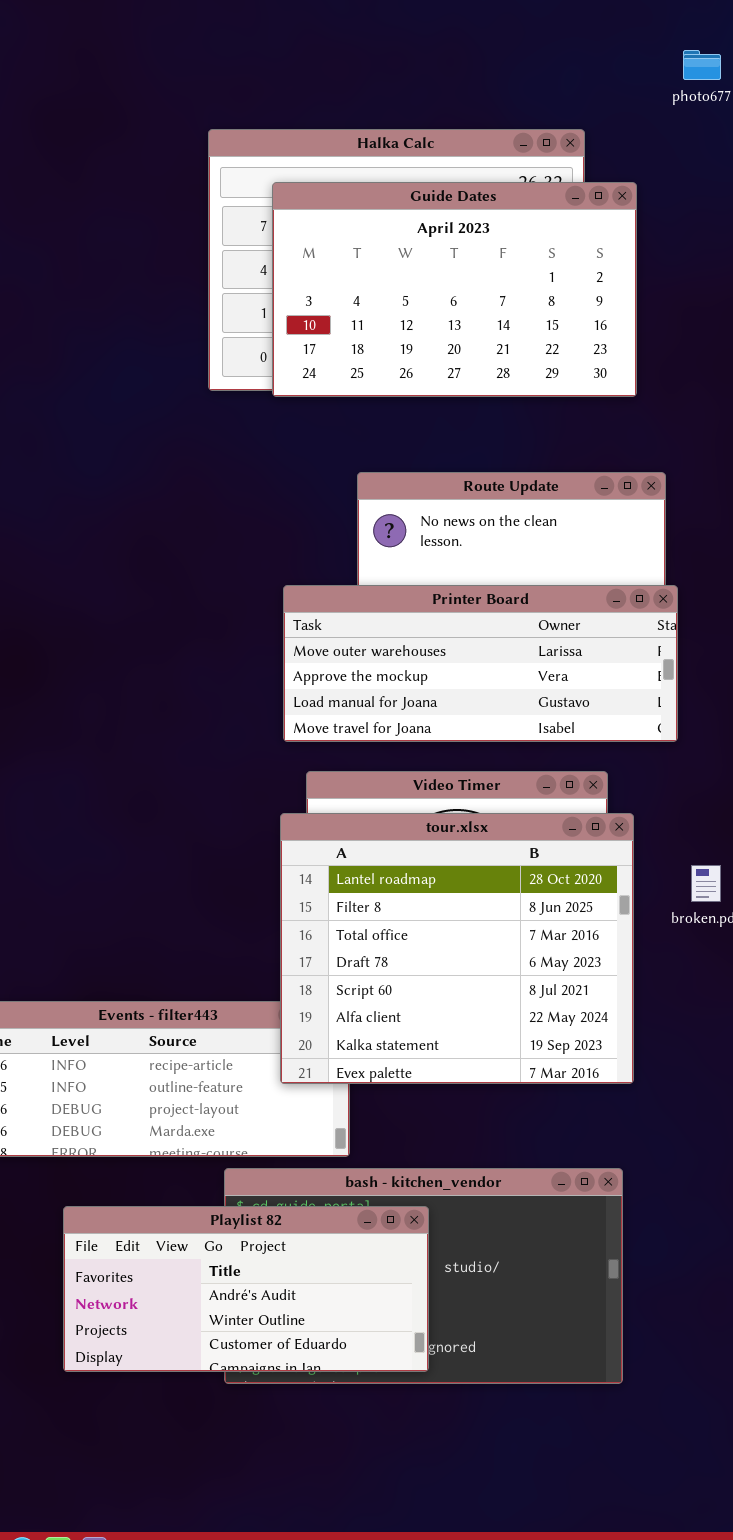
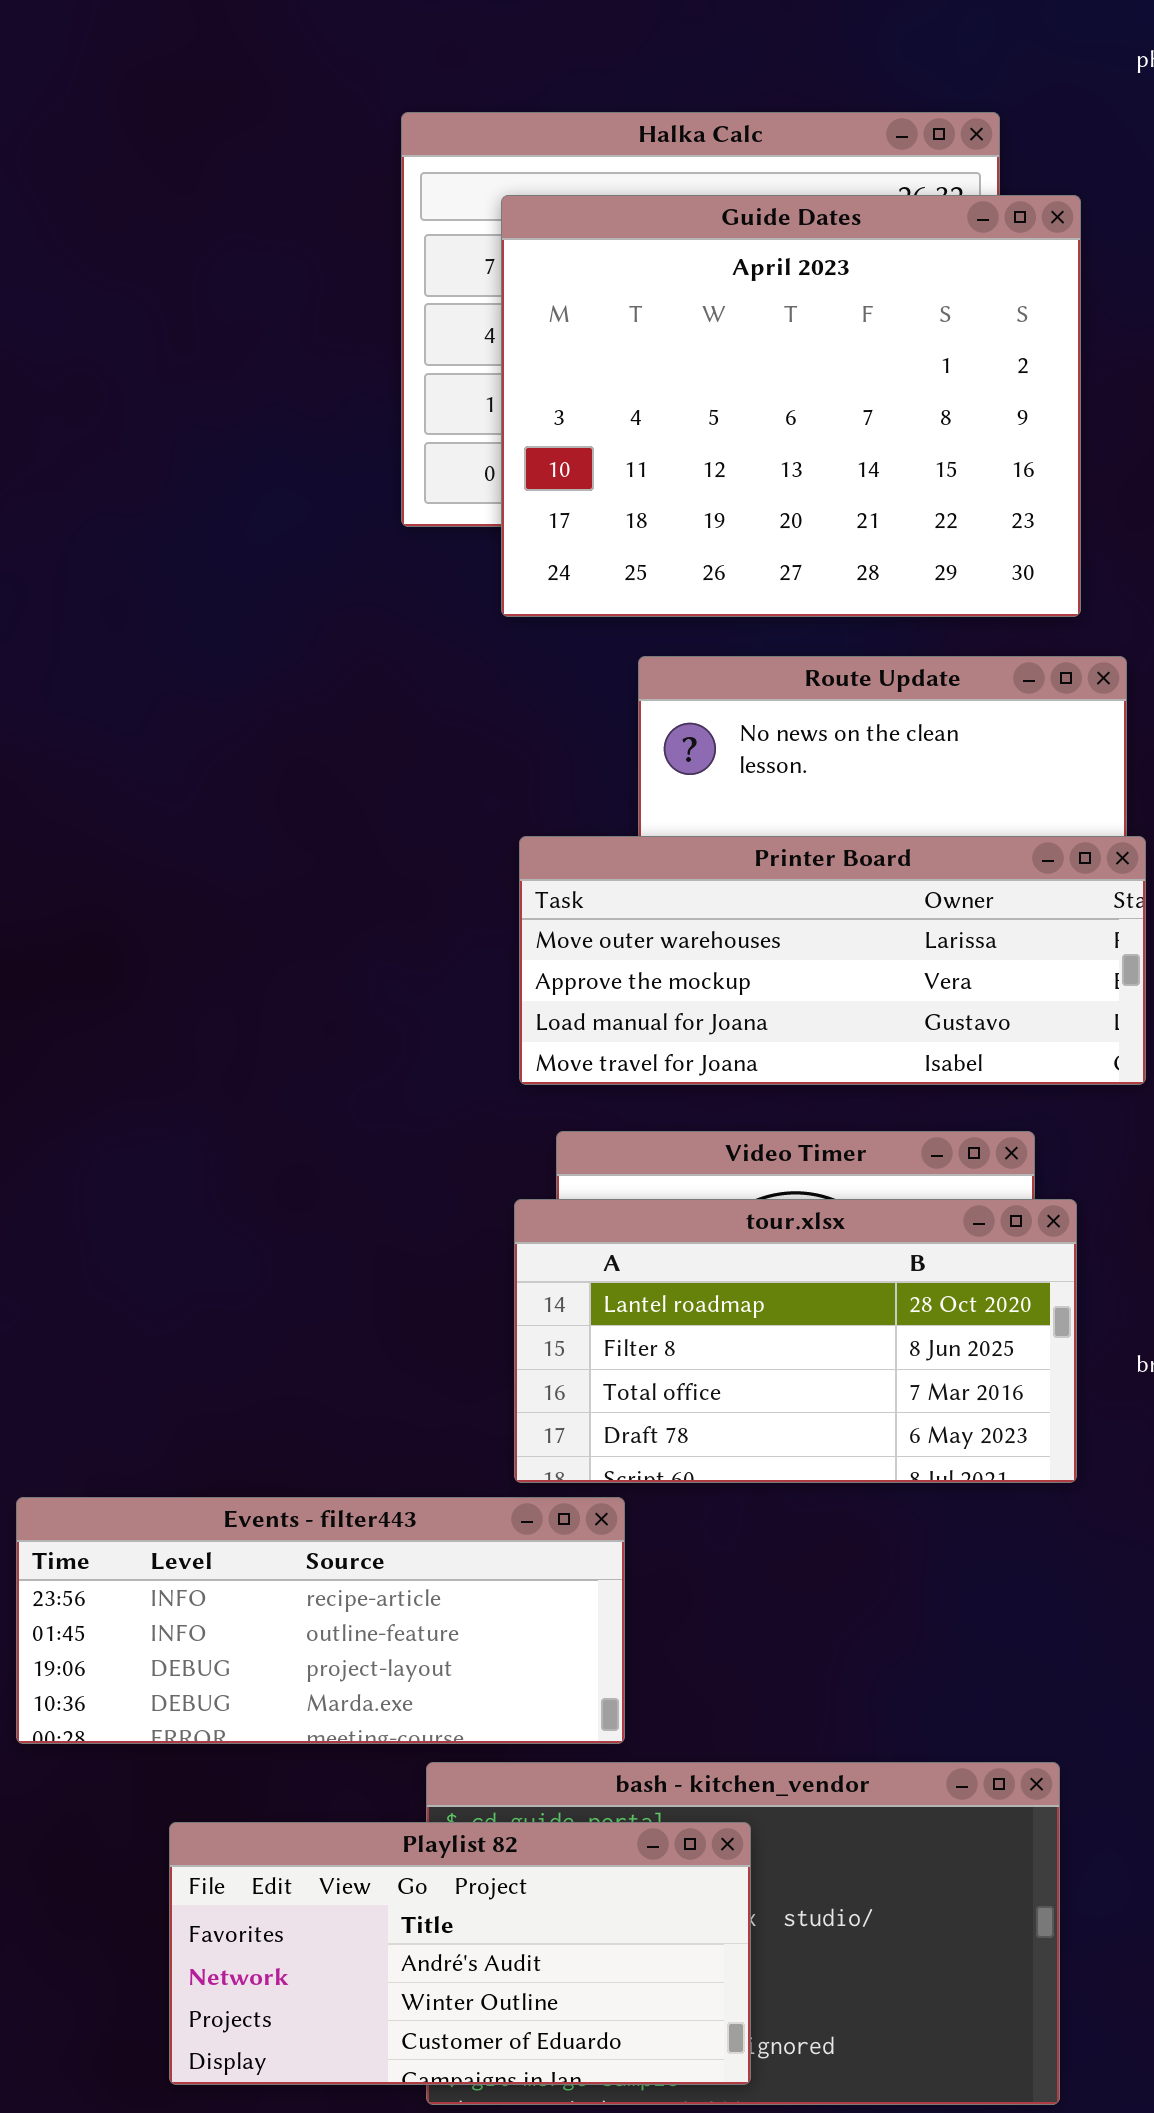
Guide Dates: [272,182,637,397] -> [501,195,1081,617], resized
tour.xlsx: [280,813,634,1084] -> [514,1199,1077,1483], resized

